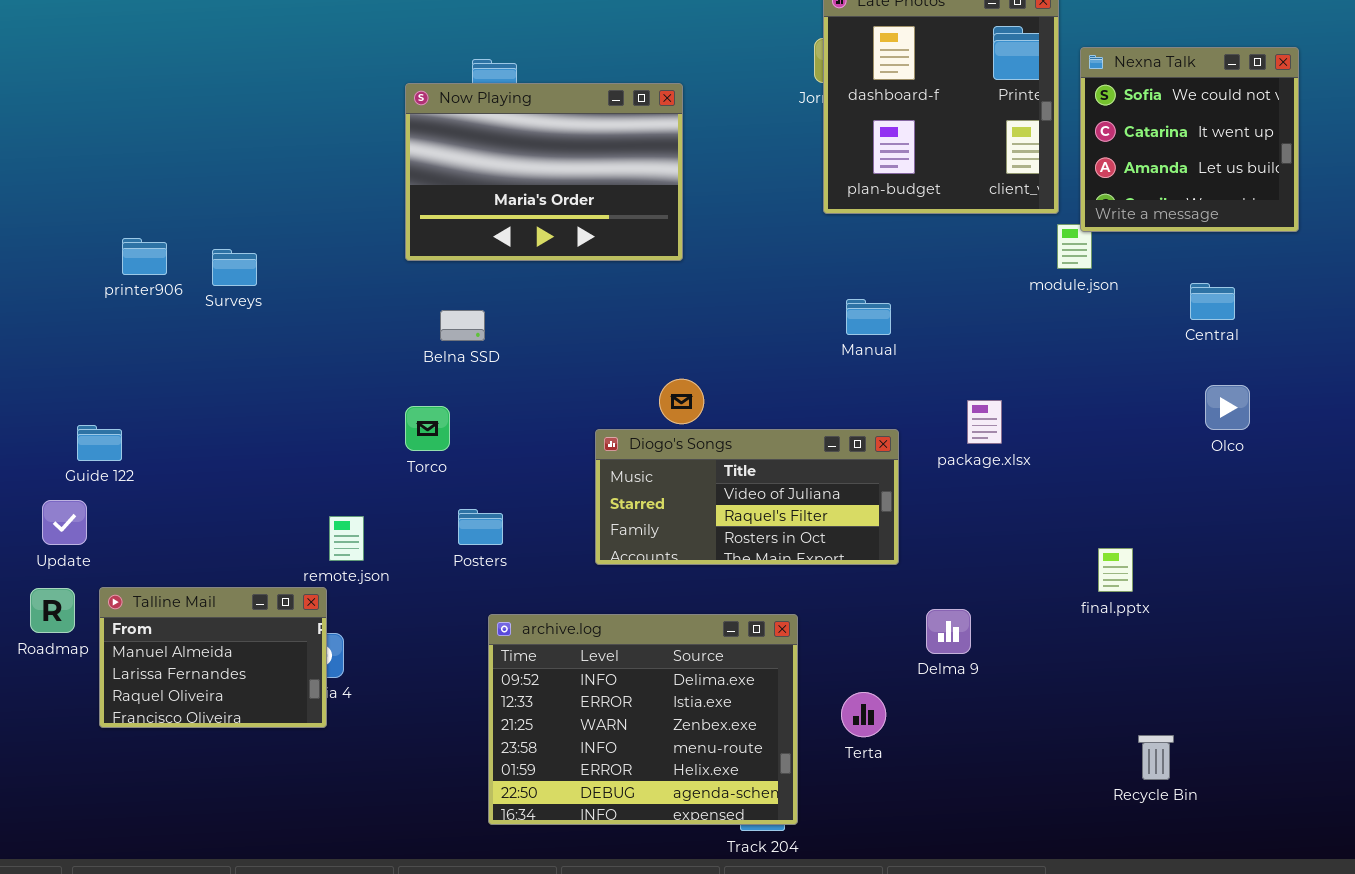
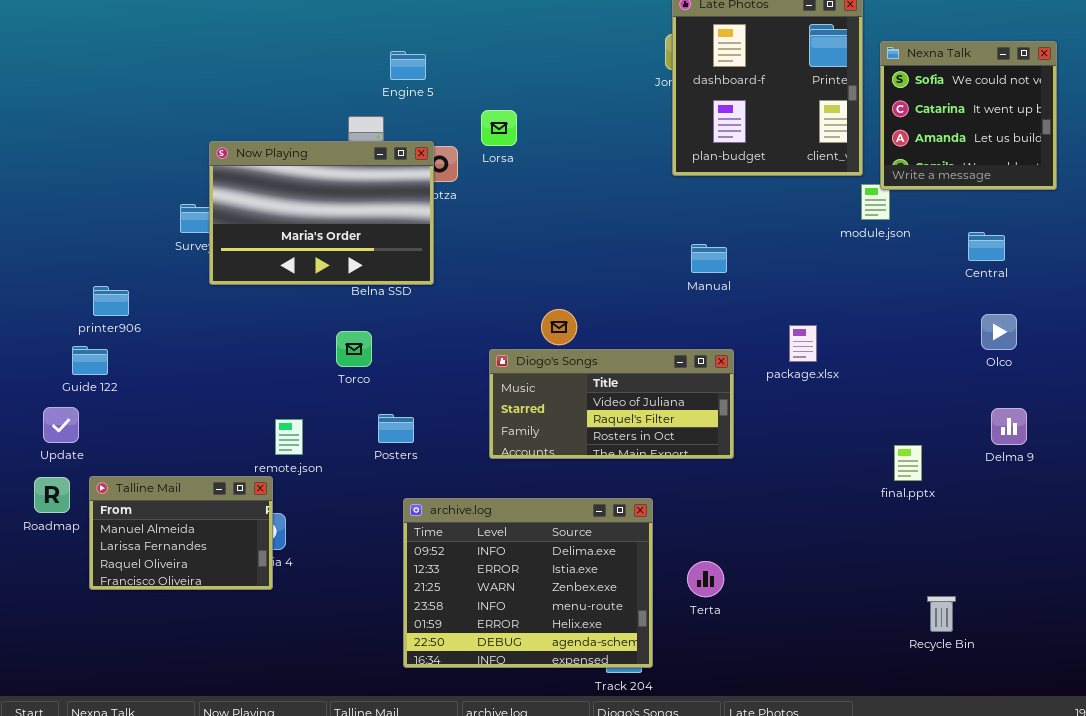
Now Playing: [405,83,683,261] -> [209,141,434,285], moved
printer906: [122,238,167,275] -> [93,286,129,316], moved
Delma 9: [926,609,971,654] -> [991,408,1027,445], moved

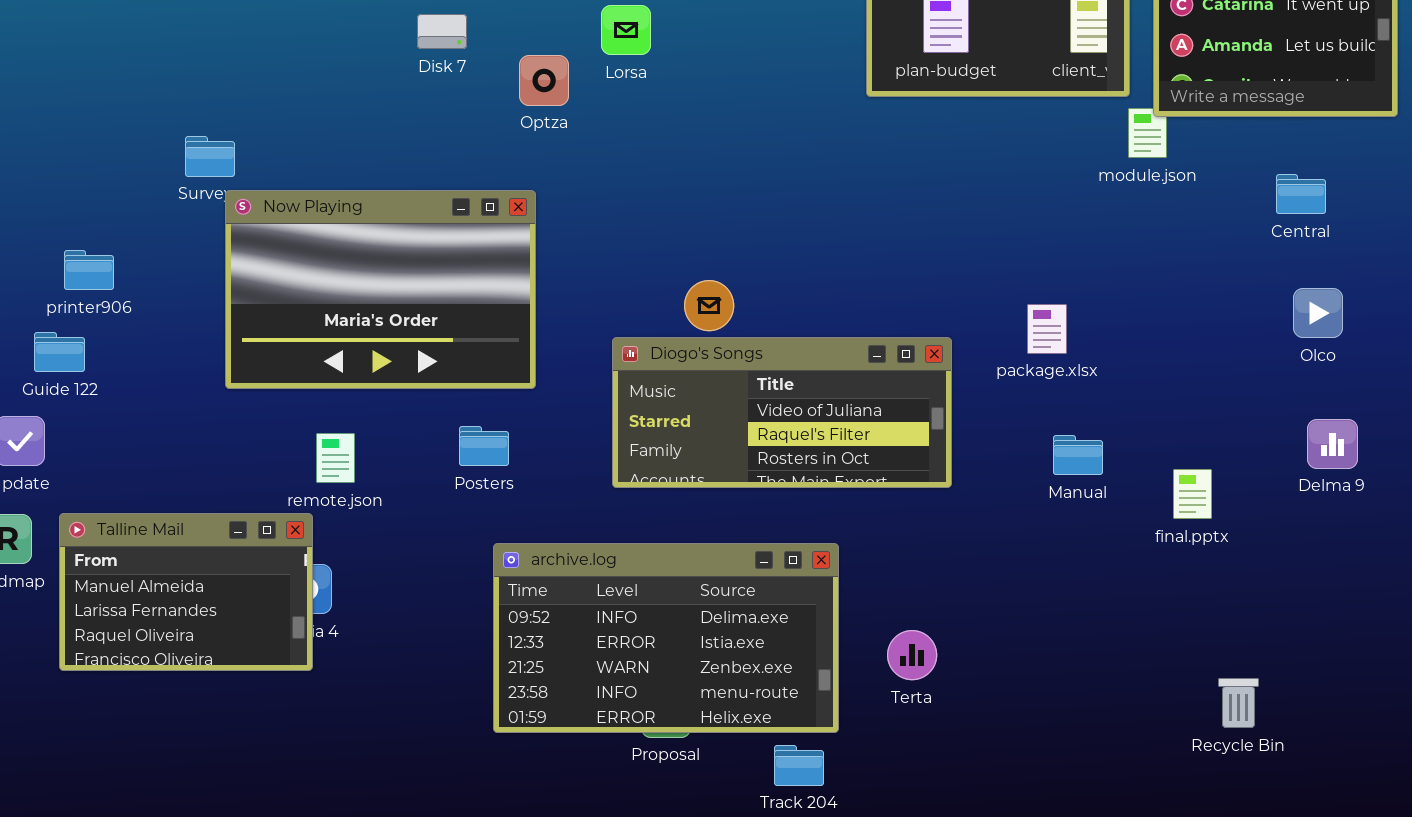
Now Playing: [209,141,434,285] -> [225,190,536,389], moved
Manual: [691,244,727,273] -> [1053,435,1103,475], moved
archive.log: [403,498,653,668] -> [493,543,839,733], resized

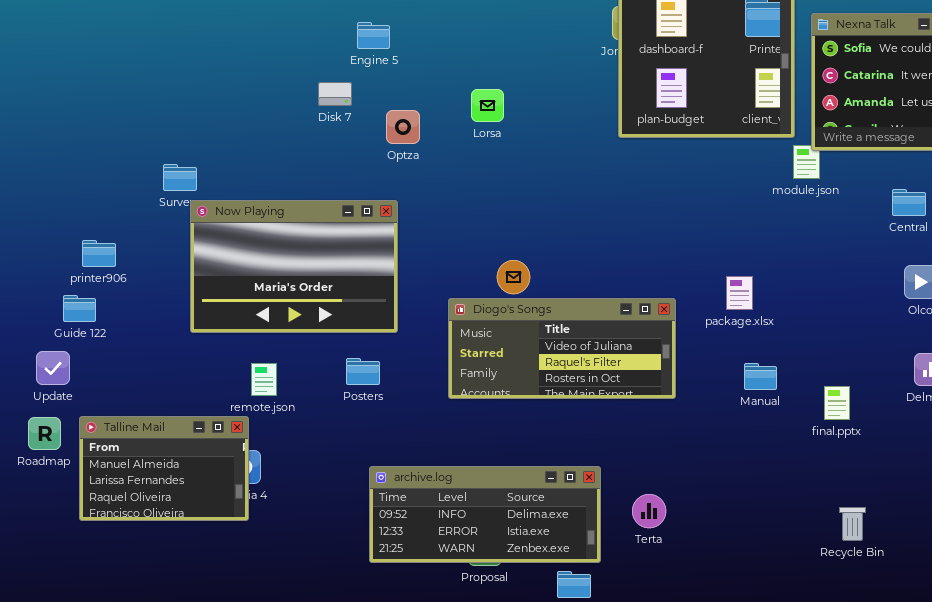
Lorsa: [601,5,651,55] -> [471,89,504,122], moved
archive.log: [493,543,839,733] -> [369,466,601,563], resized
Recycle Bin: [1218,678,1259,728] -> [839,507,866,541], moved

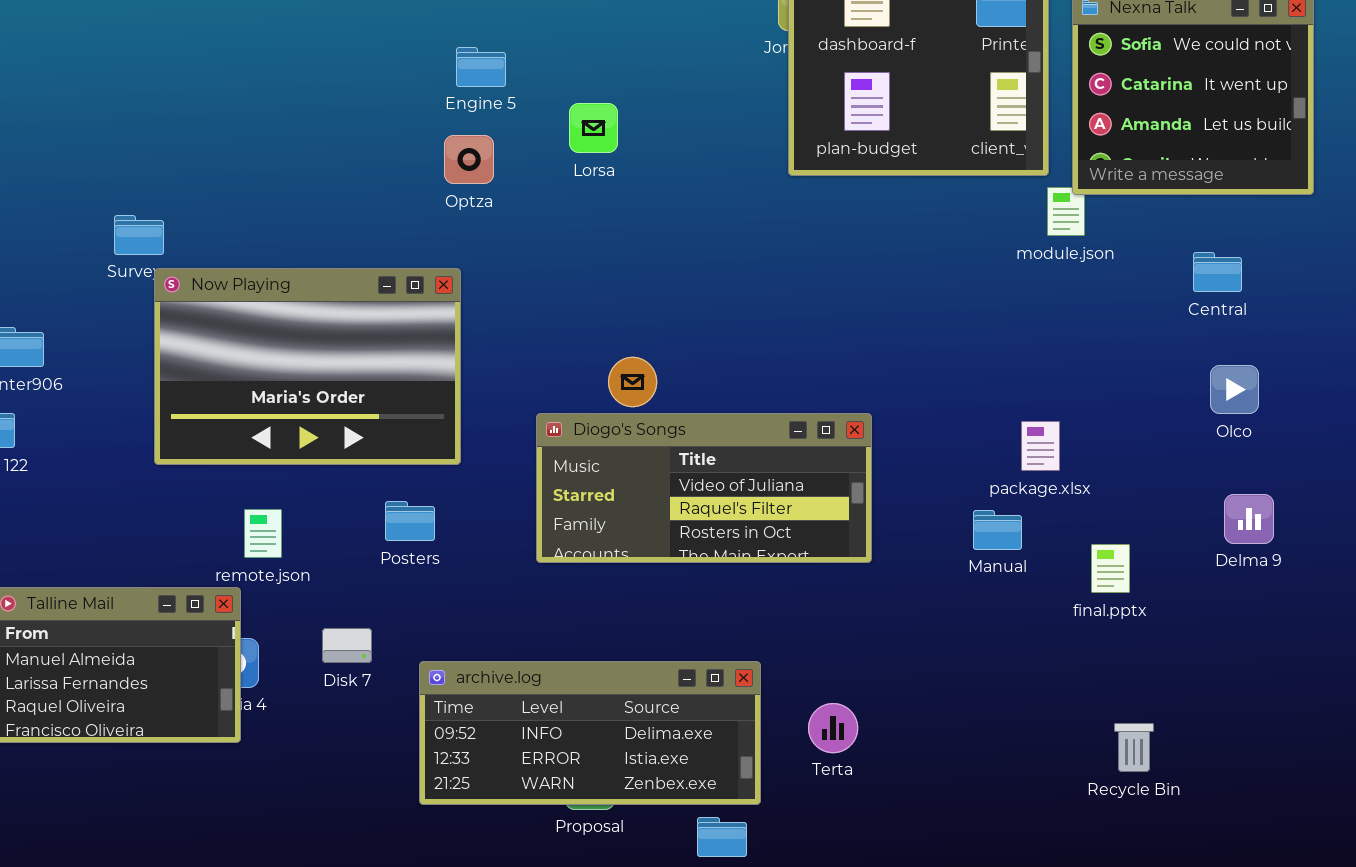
Engine 5: [357,22,390,49] -> [456,47,506,87], moved
Disk 7: [318,82,352,106] -> [322,628,372,663], moved
package.xlsx: [726,276,753,310] -> [1021,421,1060,471], moved

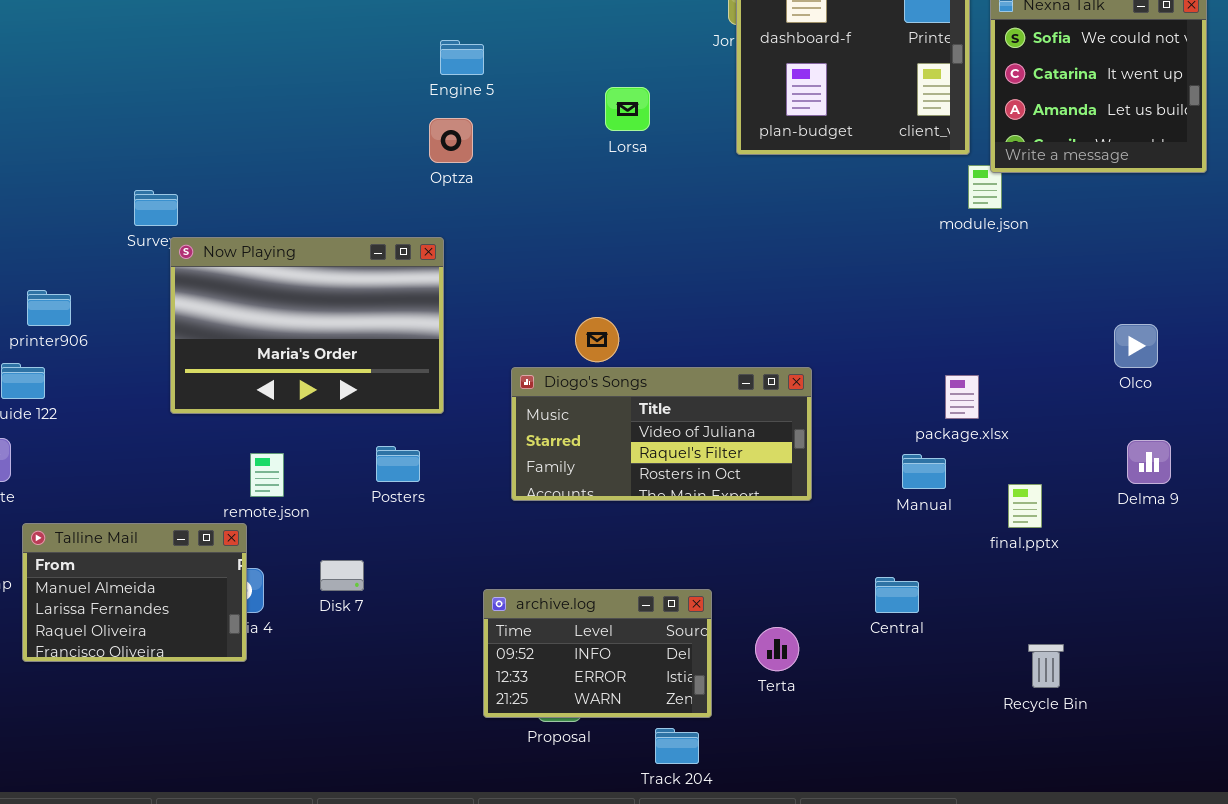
Lorsa: [569,103,618,153] -> [605,87,650,131], moved
Central: [1193,252,1242,292] -> [875,577,919,613], moved
archive.log: [419,661,761,805] -> [483,589,712,718], resized

